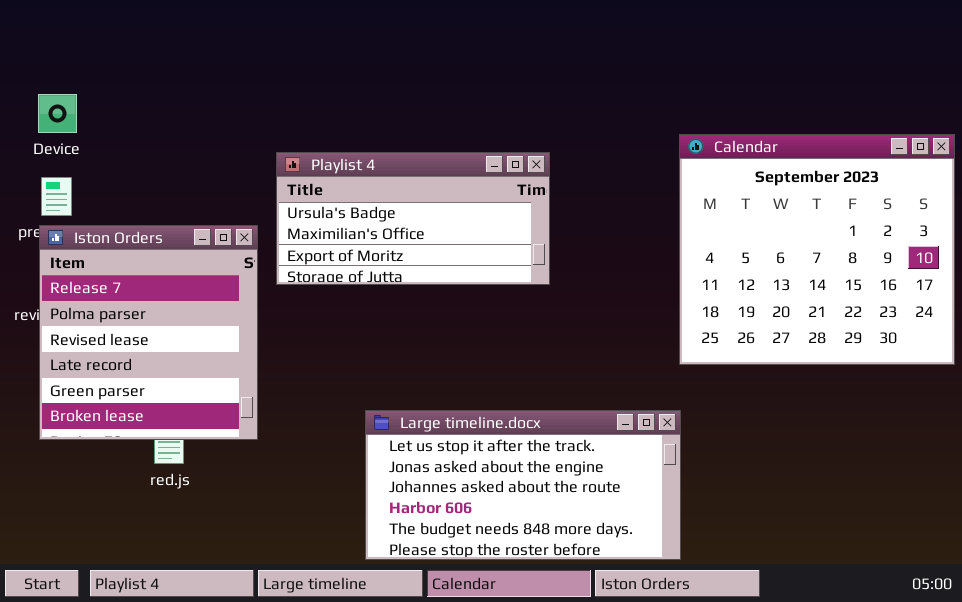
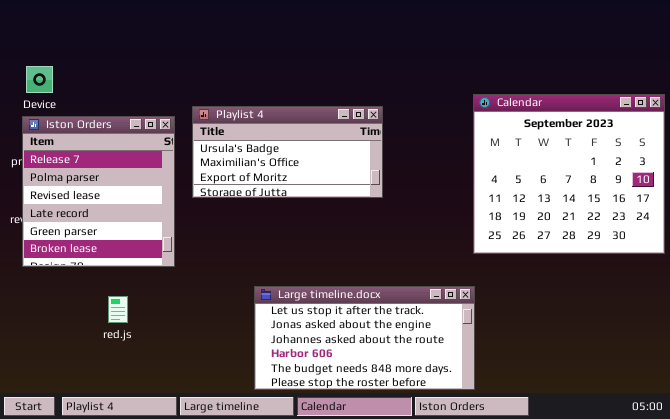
Iston Orders: [39,225,258,440] -> [22,116,175,267], moved

